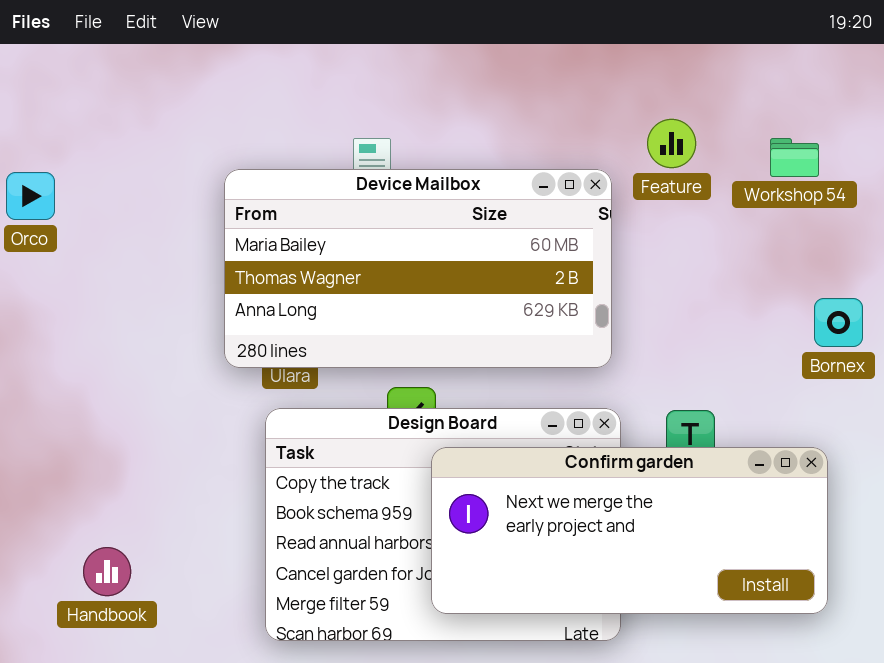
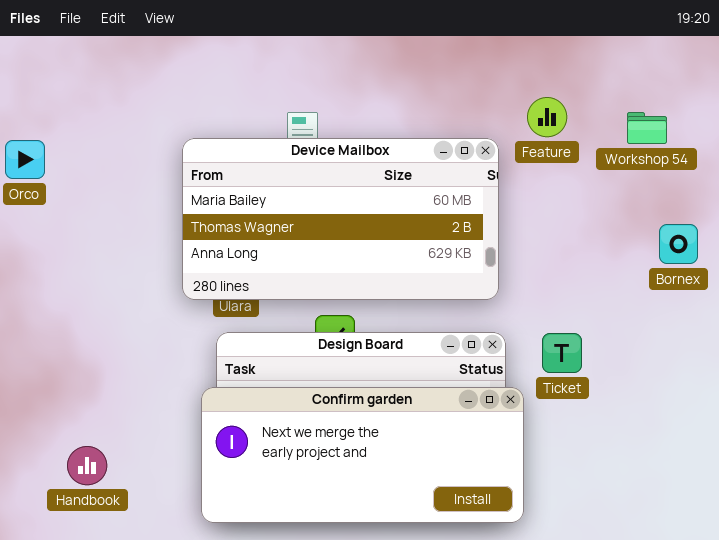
Bornex: [814,298,863,347] -> [659,224,698,264], moved
Confirm garden: [431,447,828,614] -> [201,387,524,523], moved

